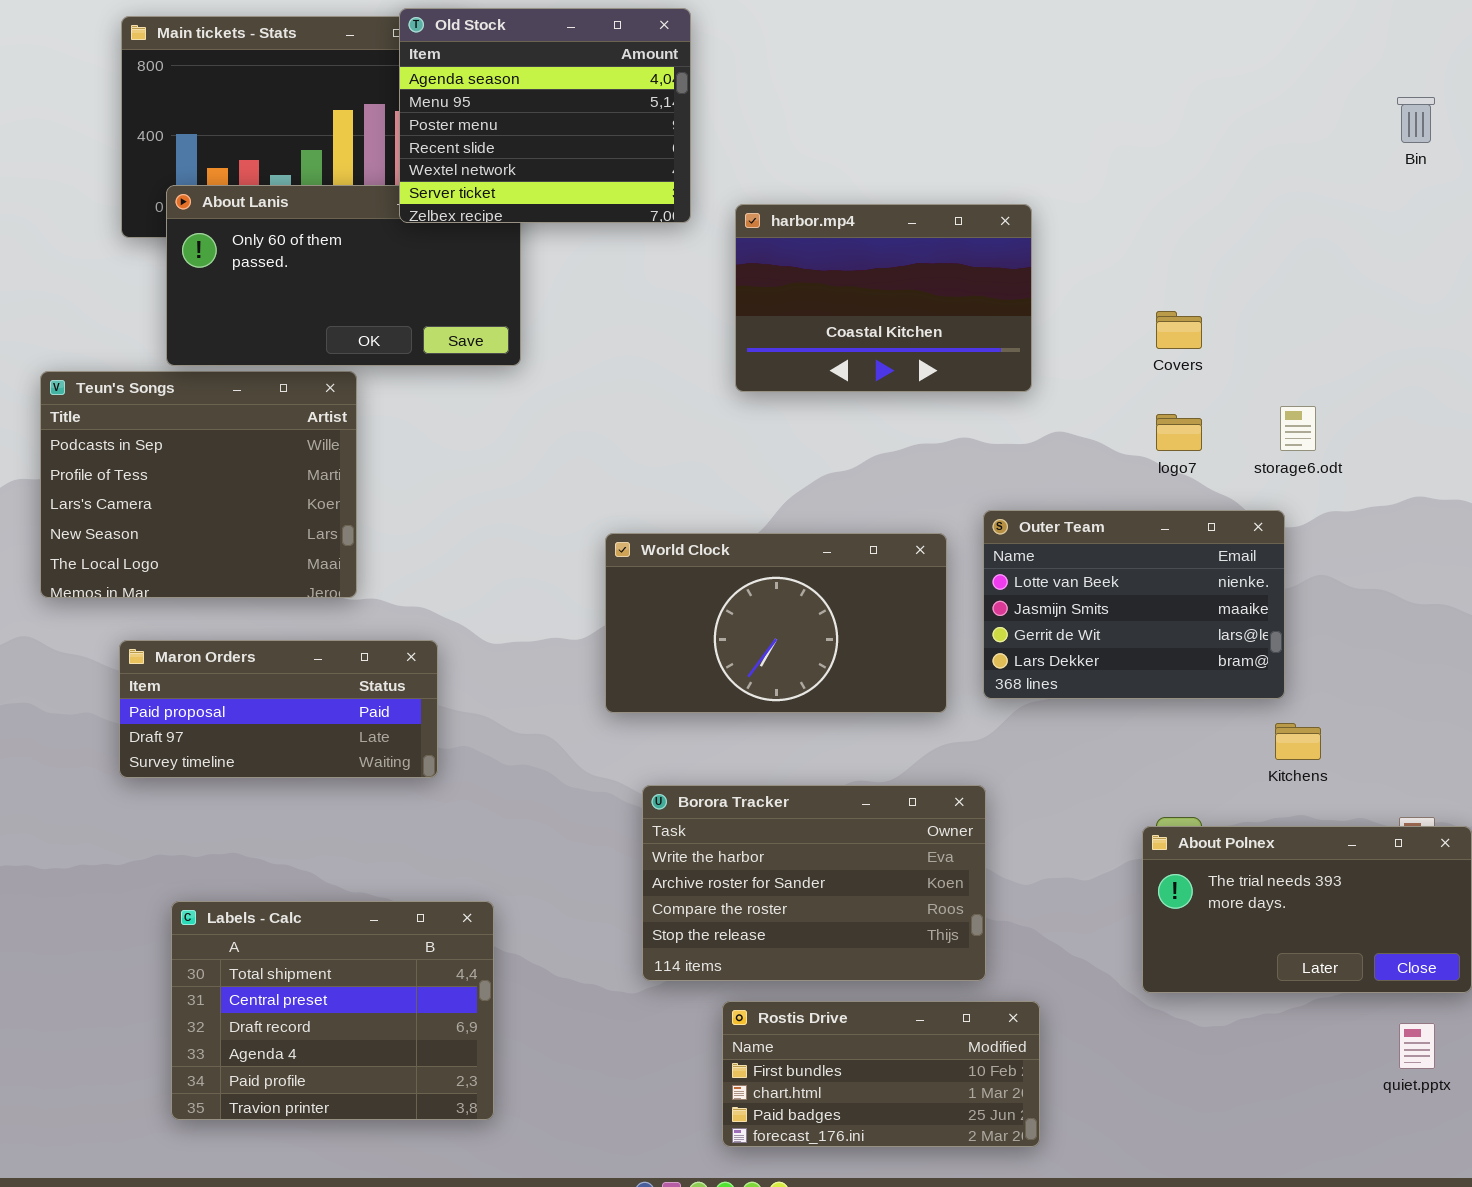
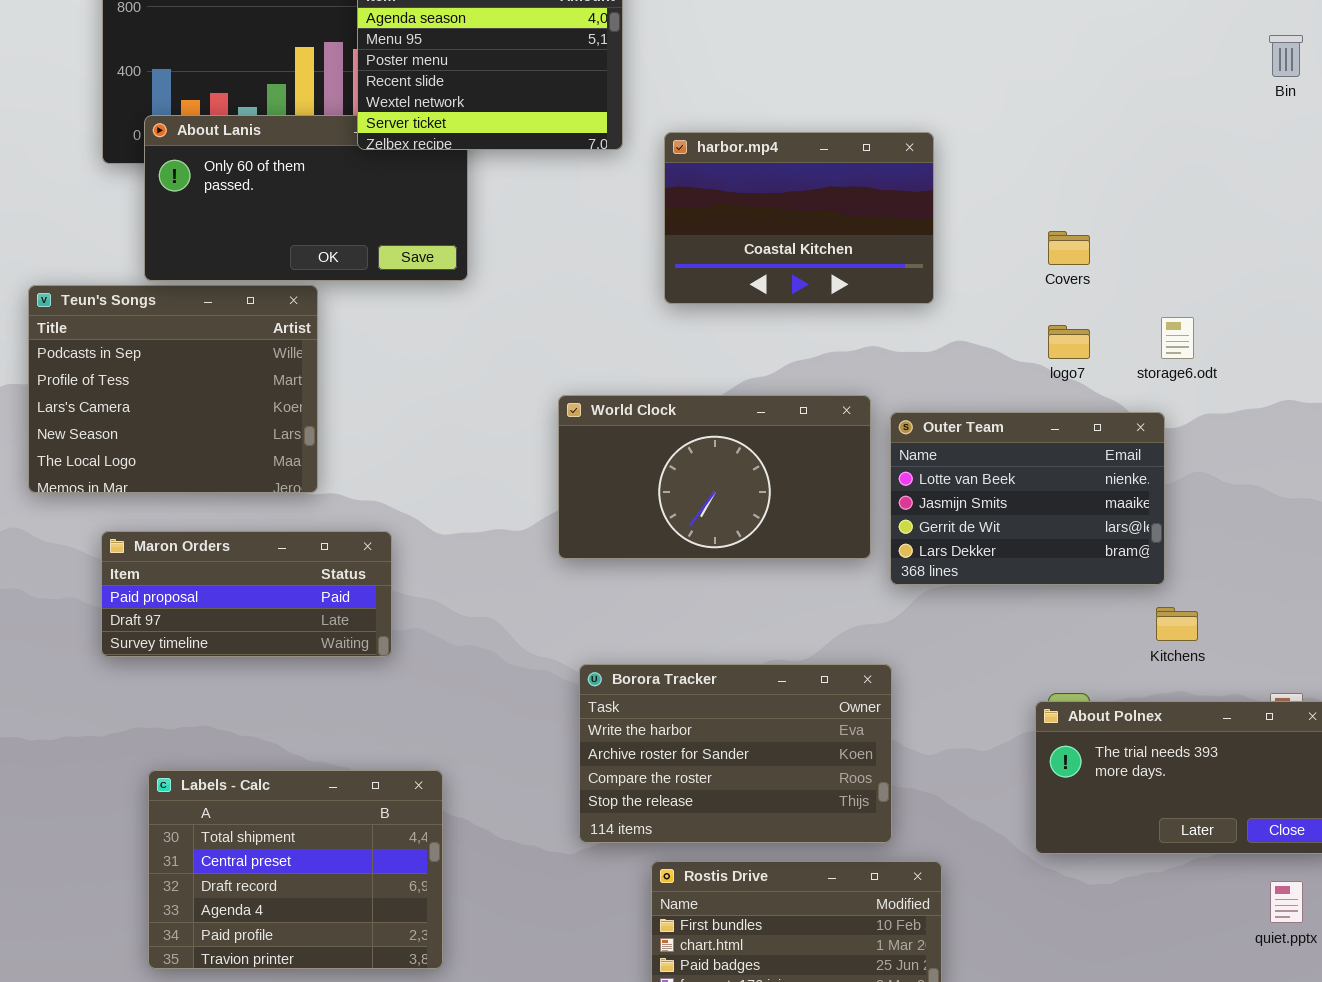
World Clock: [605,533,947,713] -> [558,395,871,559], moved

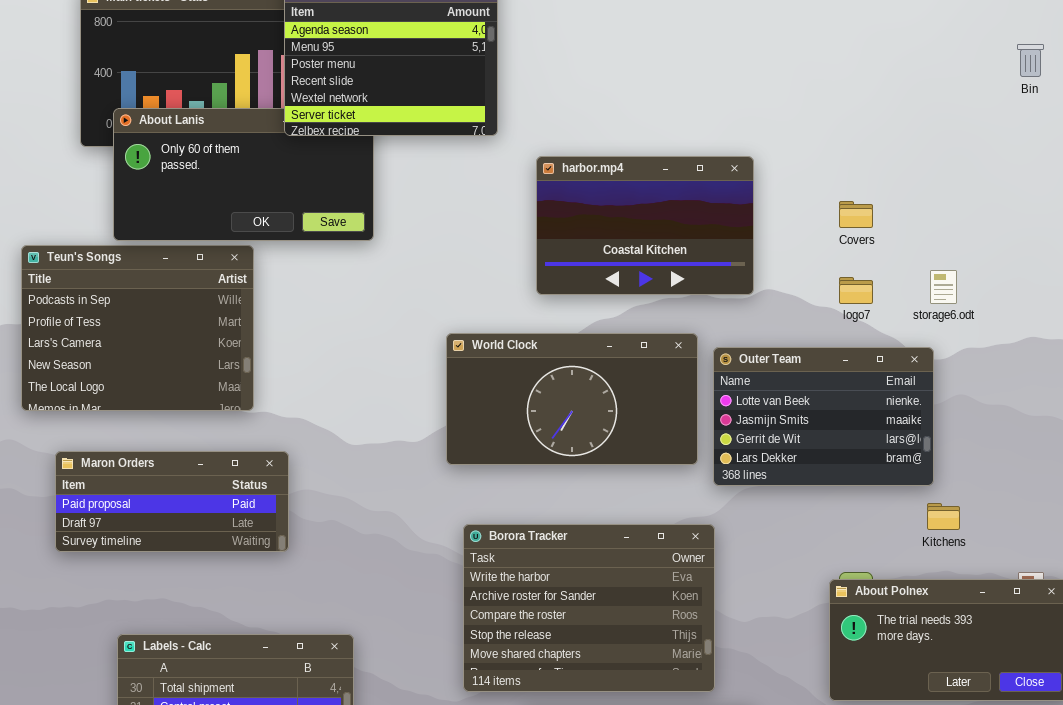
harbor.mp4: [664,132,934,304] -> [536,156,754,295], moved
Maron Orders: [101,531,392,657] -> [55,451,289,552], moved
Borora Tracker: [579,664,892,843] -> [463,524,715,692], resized

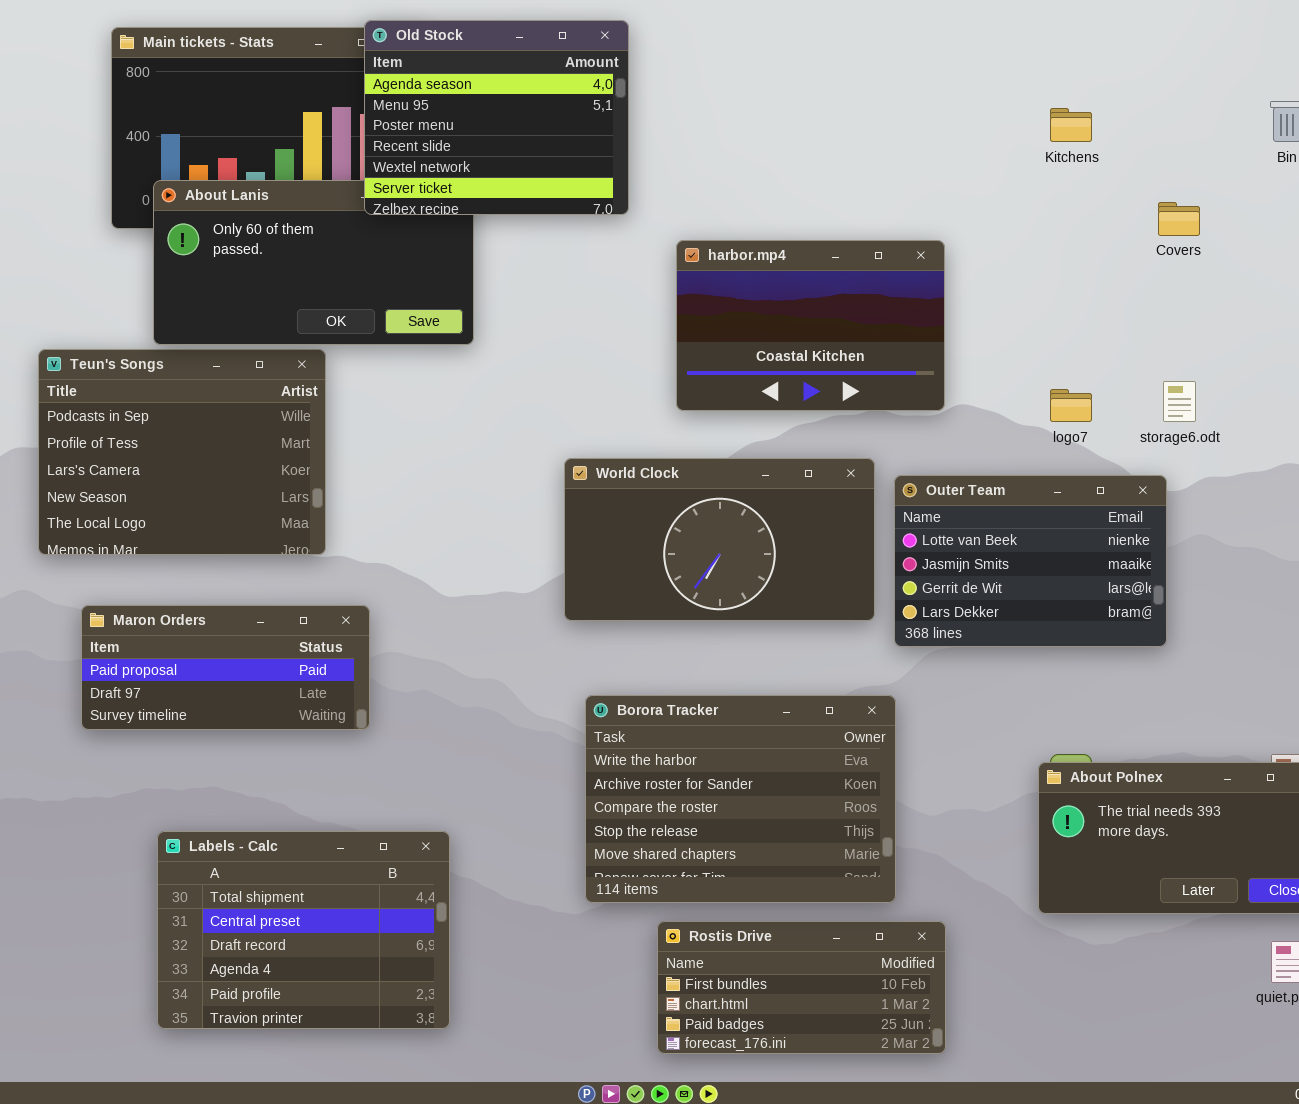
Covers: [839,201,873,228] -> [1158,202,1200,236], moved
Kitchens: [927,503,960,530] -> [1050,108,1092,142], moved

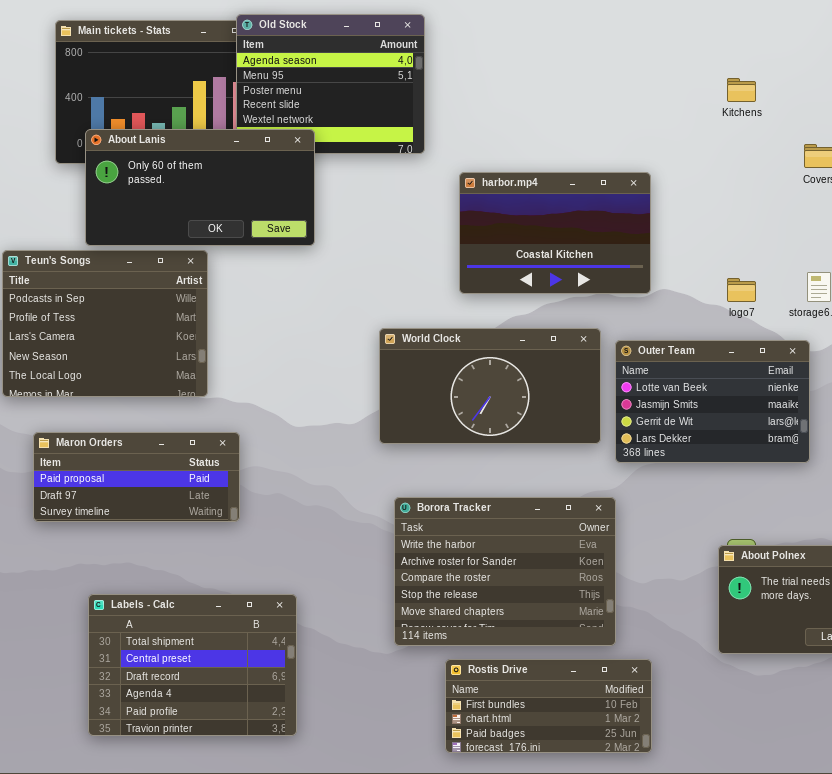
About Lanis: [153,180,474,345] -> [85,129,315,246], raised

